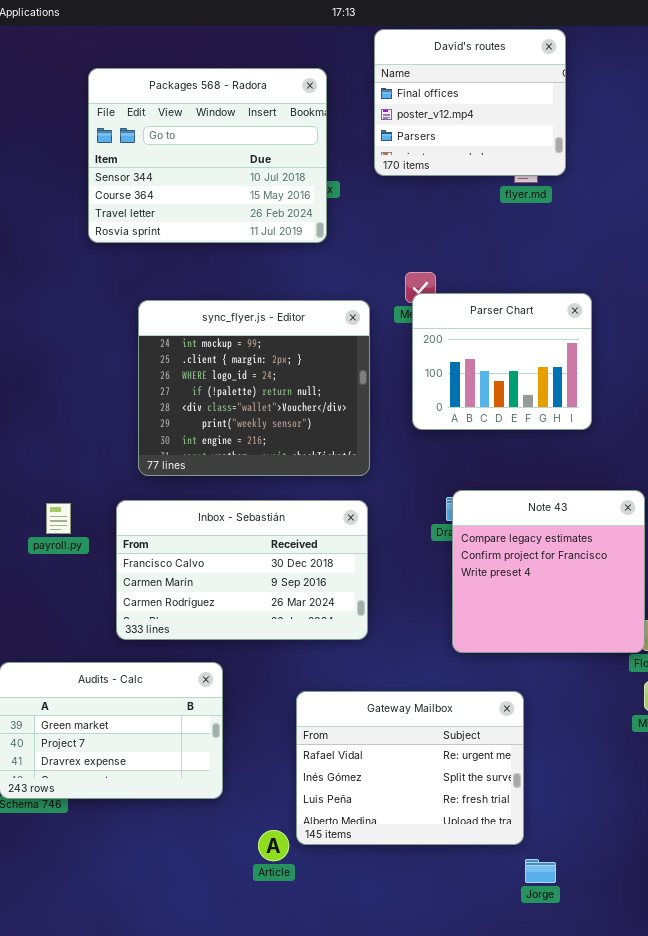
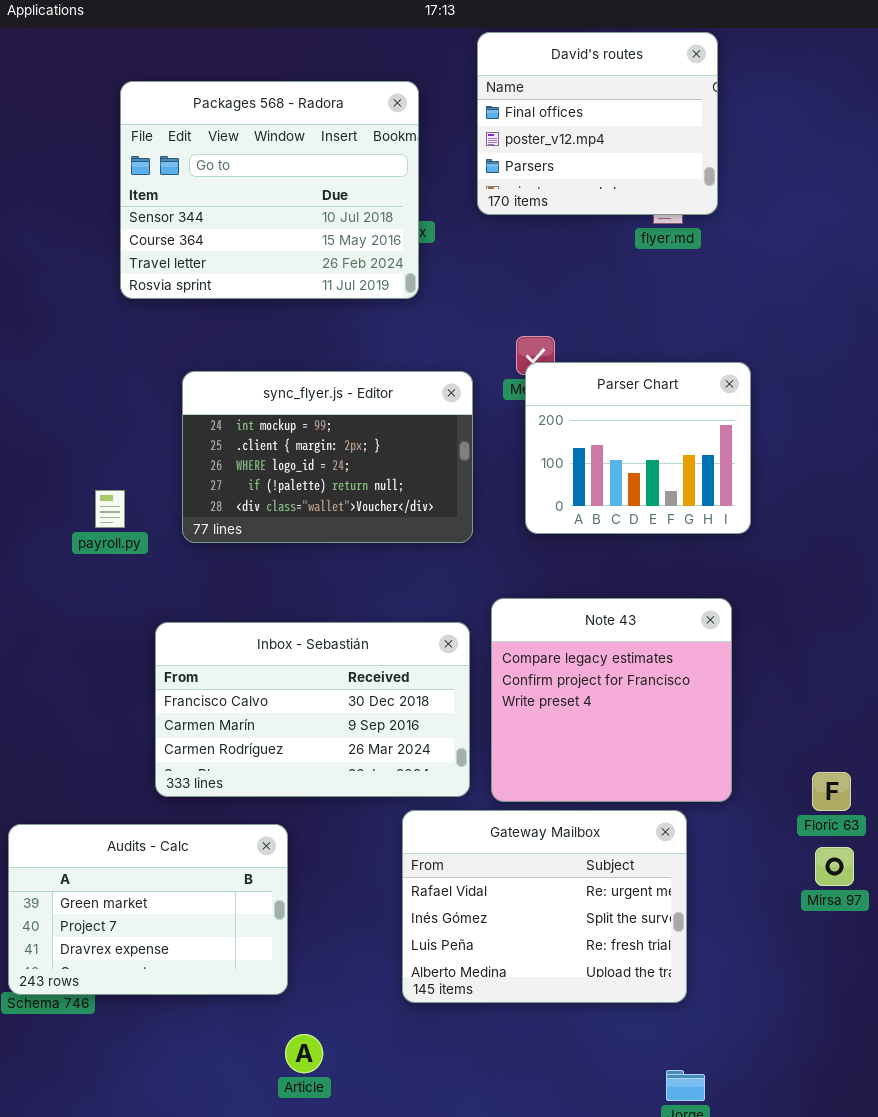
sync_flyer.js - Editor: [138,300,370,476] -> [182,371,473,543], resized
Note 43: [452,490,645,653] -> [491,598,732,802], moved
payroll.py: [46,503,71,534] -> [95,490,125,528], moved
Gateway Mailbox: [296,691,524,845] -> [402,810,687,1003], moved
Article: [258,830,289,861] -> [285,1034,323,1073], moved

